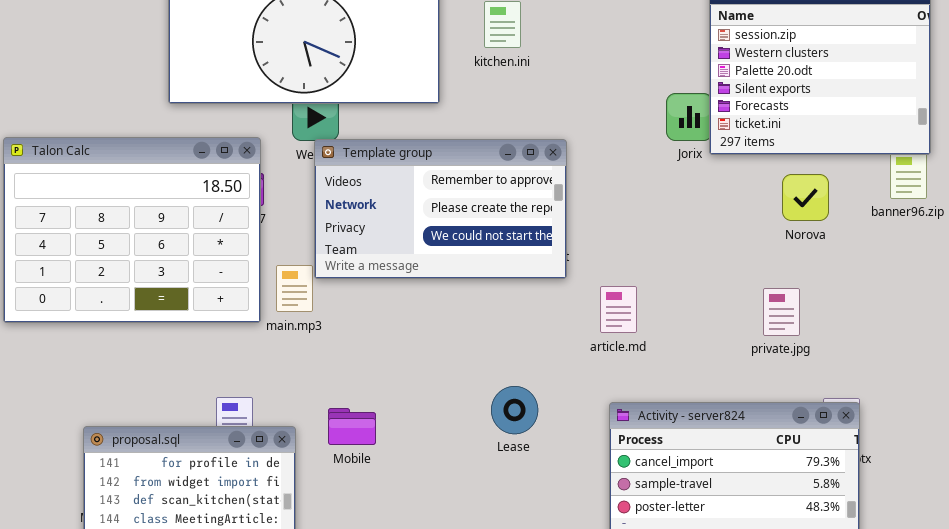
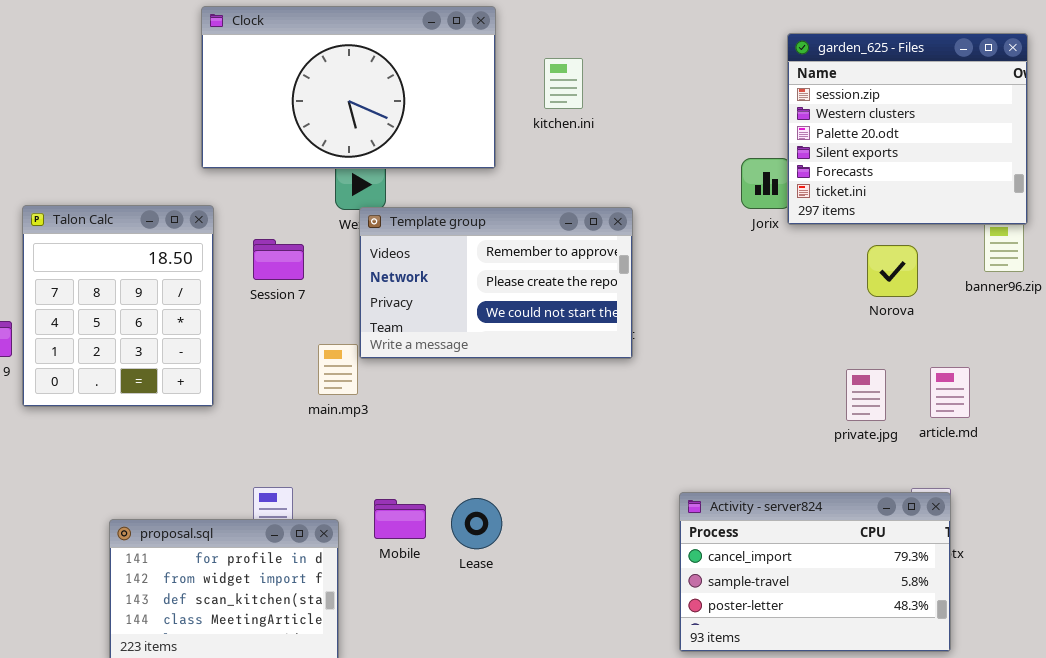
Talon Calc: [3,137,261,323] -> [22,205,214,407], resized
article.md: [600,286,637,333] -> [930,367,970,418], moved
Lease: [491,386,538,434] -> [451,498,502,549], moved

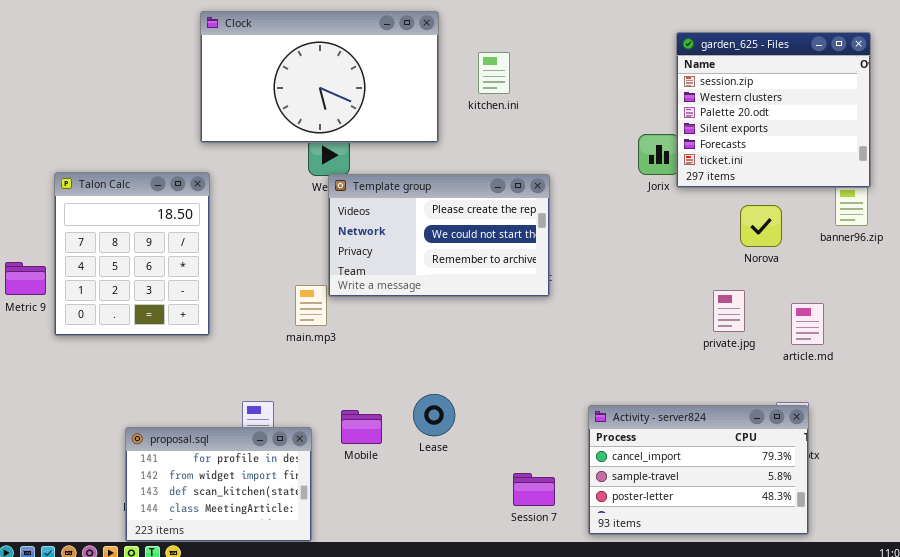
Template group: [359,207,633,359] -> [328,174,550,297], scrolled down 1 row
Session 7: [253,239,304,280] -> [513,473,555,506], moved
private.jpg: [846,369,886,421] -> [713,290,745,332], moved
Lease: [451,498,502,549] -> [413,394,455,436], moved

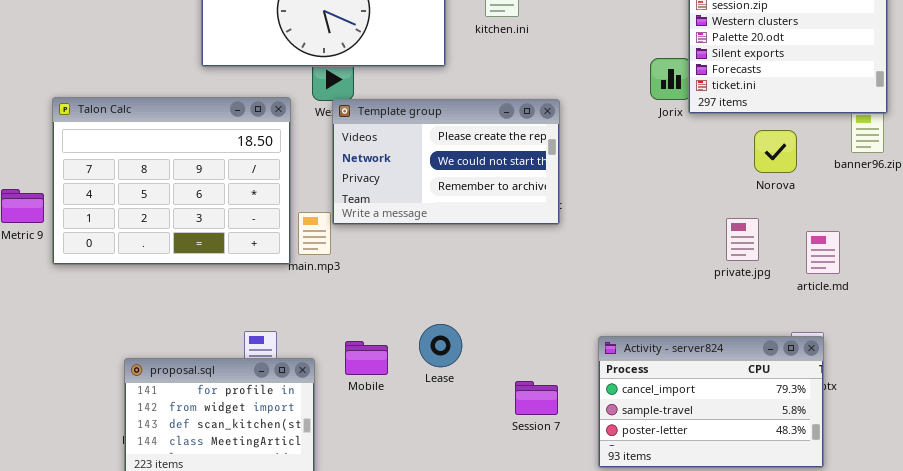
Talon Calc: [54,172,210,336] -> [52,97,291,265], resized
Session 7: [513,473,555,506] -> [515,381,558,415], moved

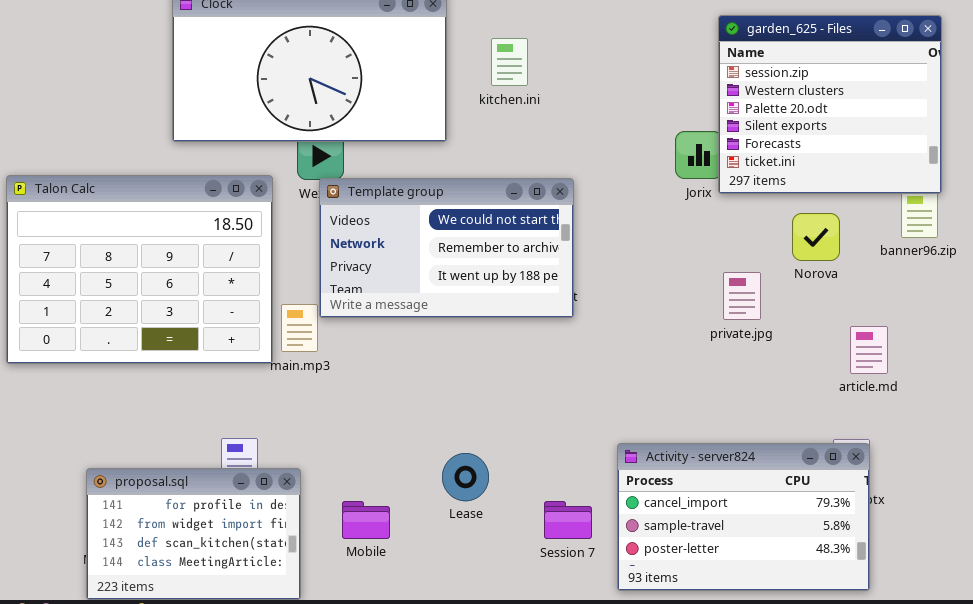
Template group: [332,99,560,225] -> [319,178,574,318], scrolled down 1 row
private.jpg: [726,218,759,261] -> [723,272,761,320], moved
Lease: [419,324,462,367] -> [442,453,489,501], moved
Mobile: [345,341,388,375] -> [342,501,390,539], moved
Session 7: [515,381,558,415] -> [544,501,592,539], moved

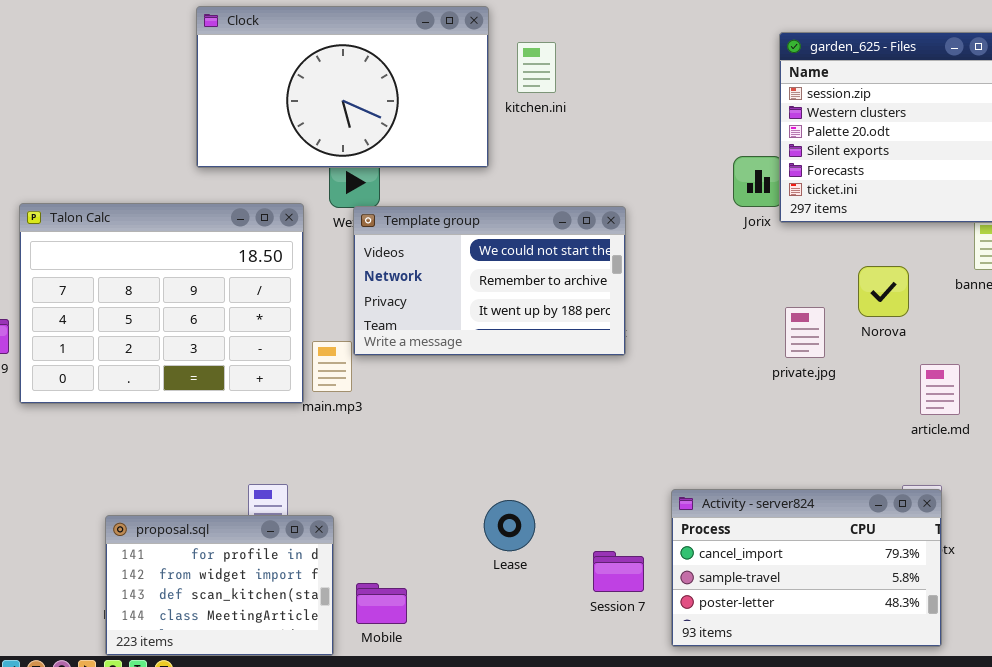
kitchen.ini: [491,38,528,86] -> [517,42,556,93], moved
Norova: [792,213,840,261] -> [858,266,909,317], moved
Mobile: [342,501,390,539] -> [356,583,407,624], moved

